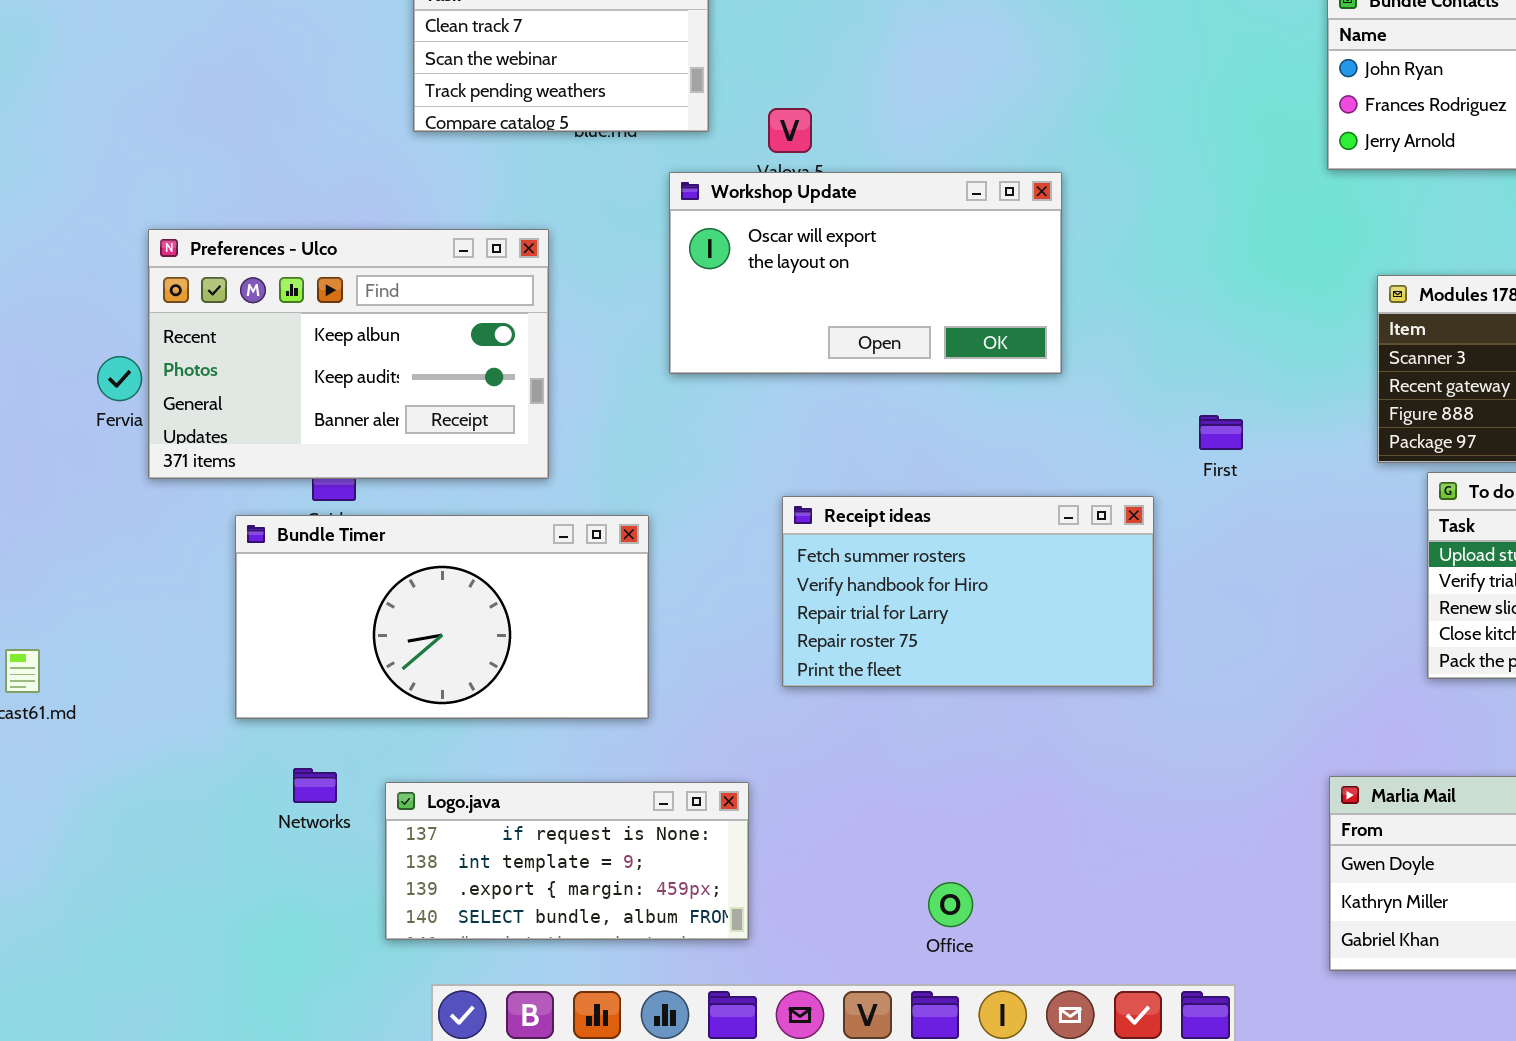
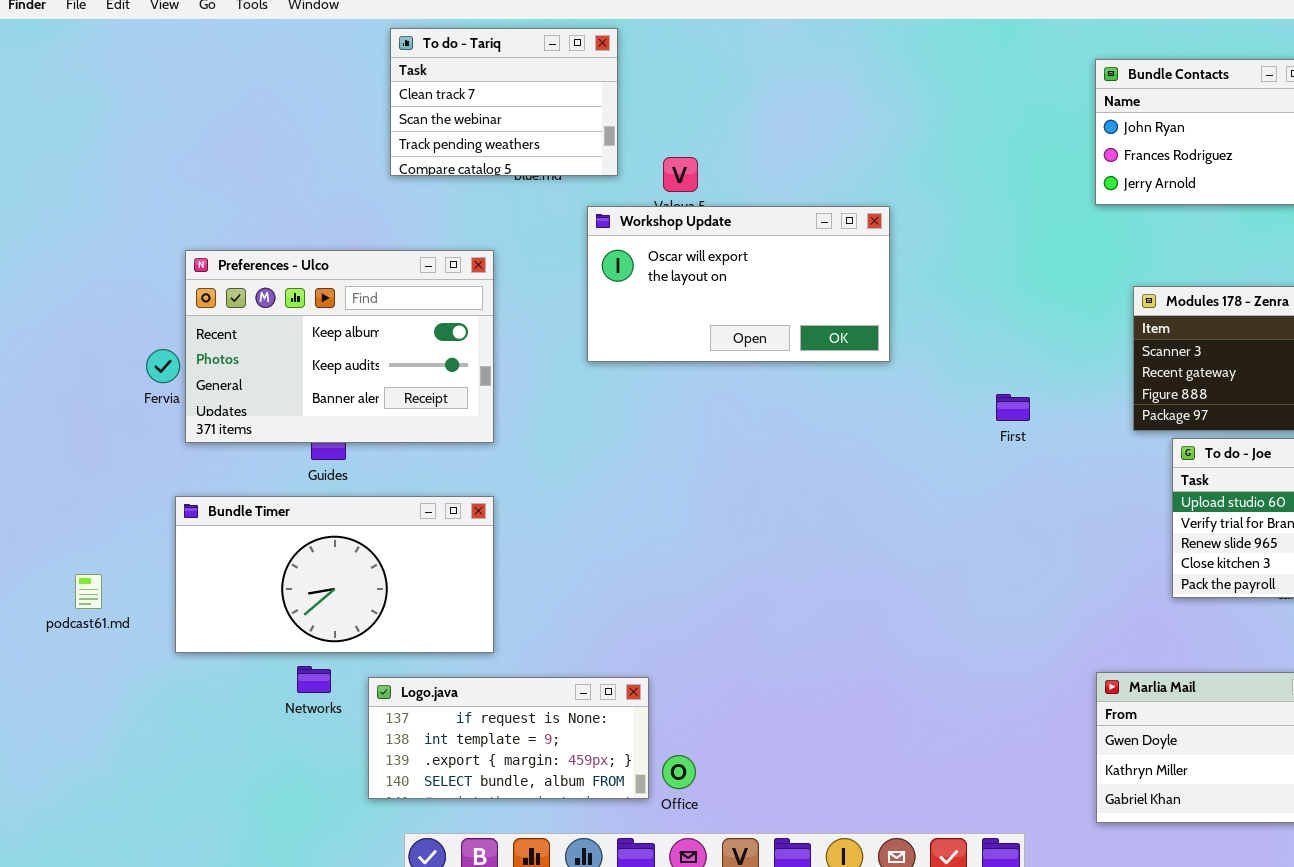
Receipt ideas: [782,496,1154,687] -> none, closed
Bundle Timer: [235,515,649,719] -> [175,496,494,653], moved
Office: [928,882,973,927] -> [662,755,696,789], moved

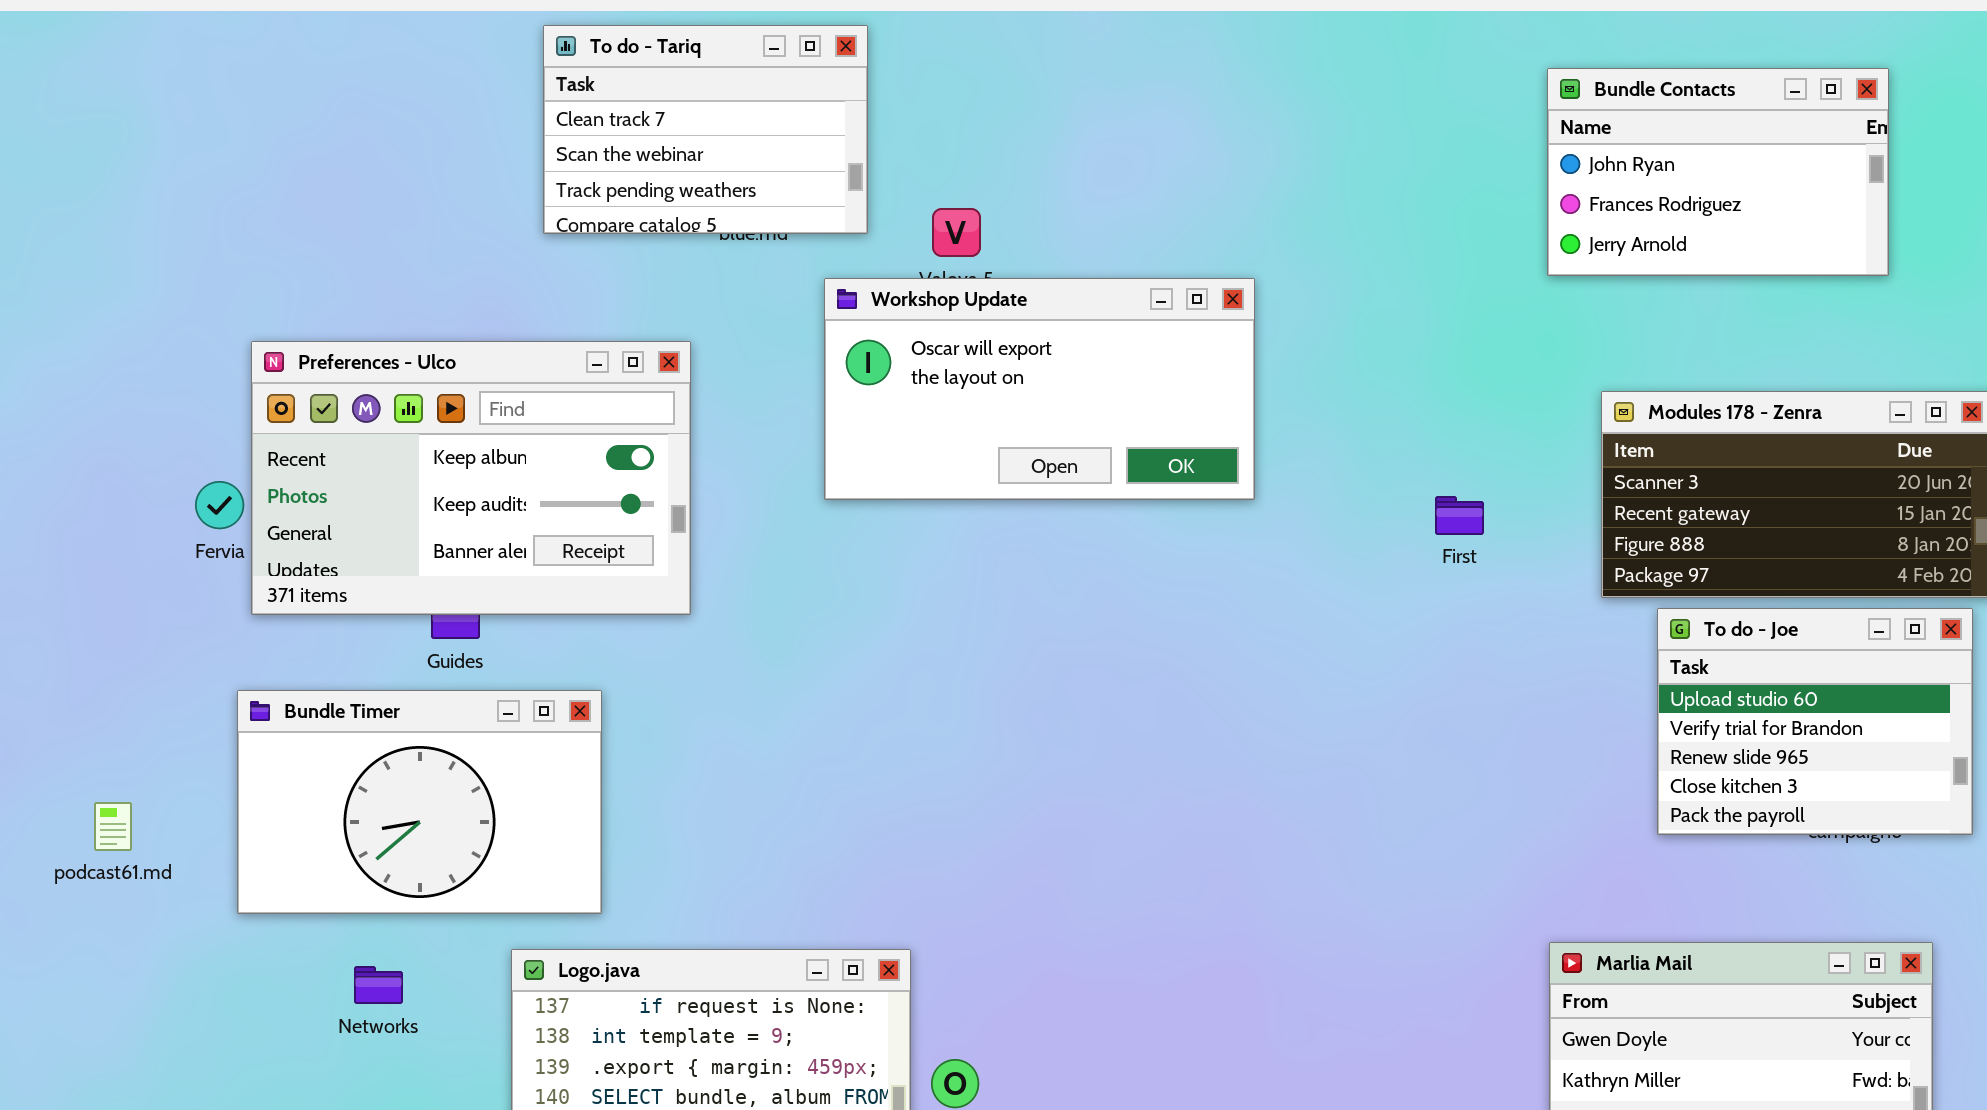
First: [996,394,1030,421] -> [1435,496,1484,535], moved
Bundle Timer: [175,496,494,653] -> [237,690,602,914], resized
Networks: [297,666,331,693] -> [354,966,403,1004], moved

